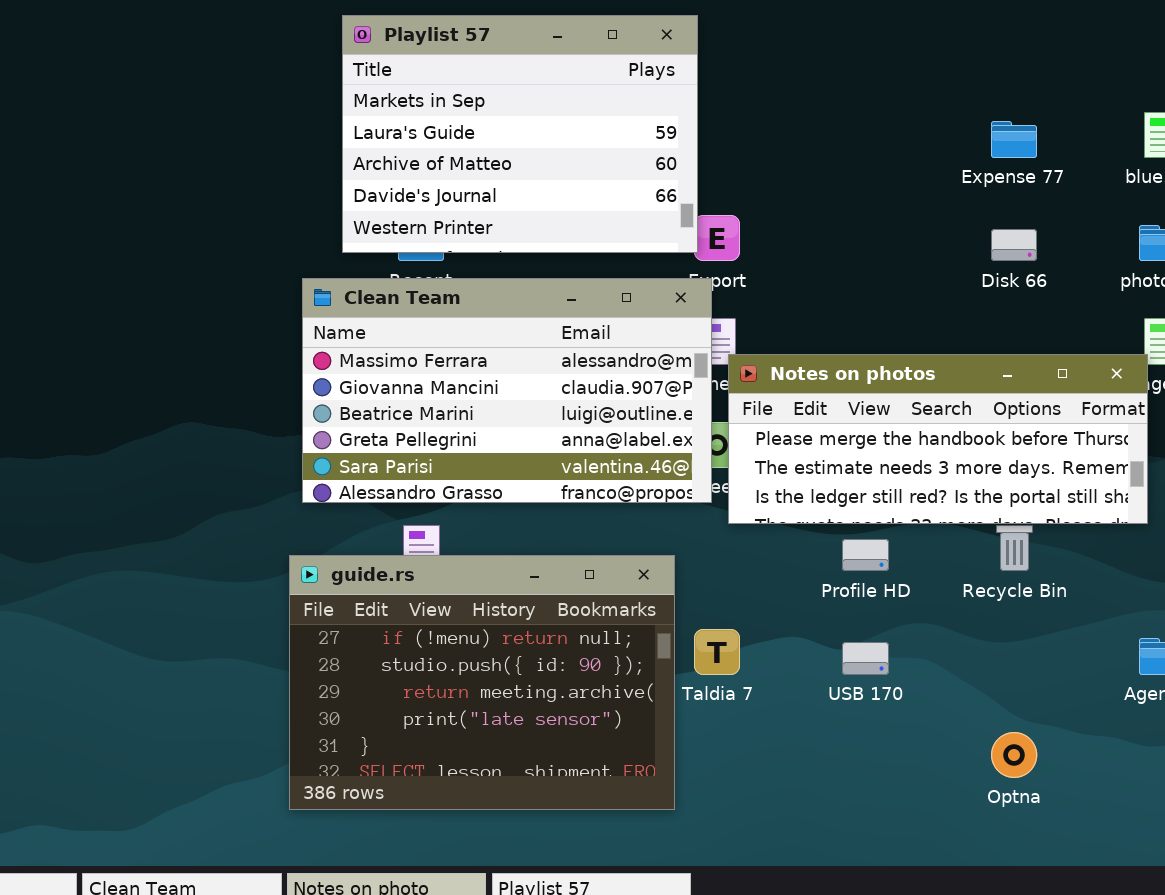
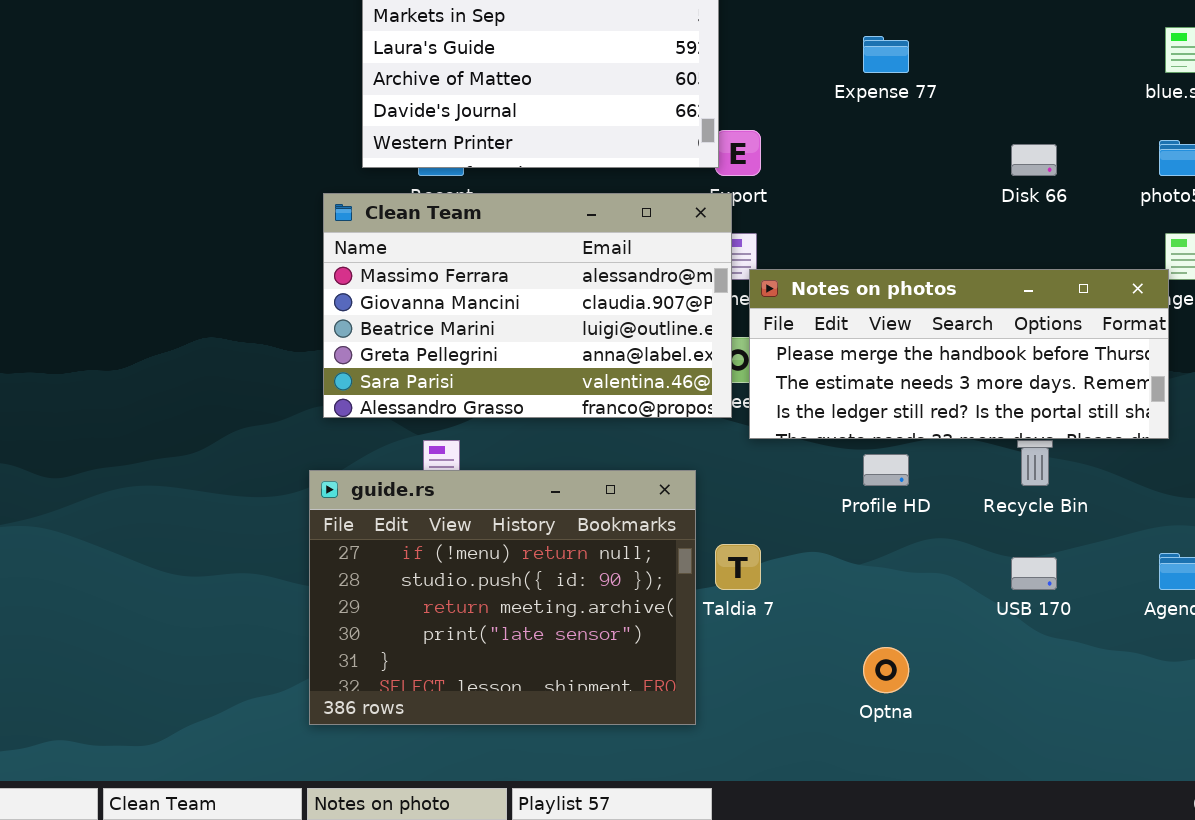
Expense 77: [991,121,1037,158] -> [863,36,909,73], moved
USB 170: [842,642,889,675] -> [1011,557,1057,590], moved
Optna: [991,732,1037,778] -> [863,647,909,693], moved

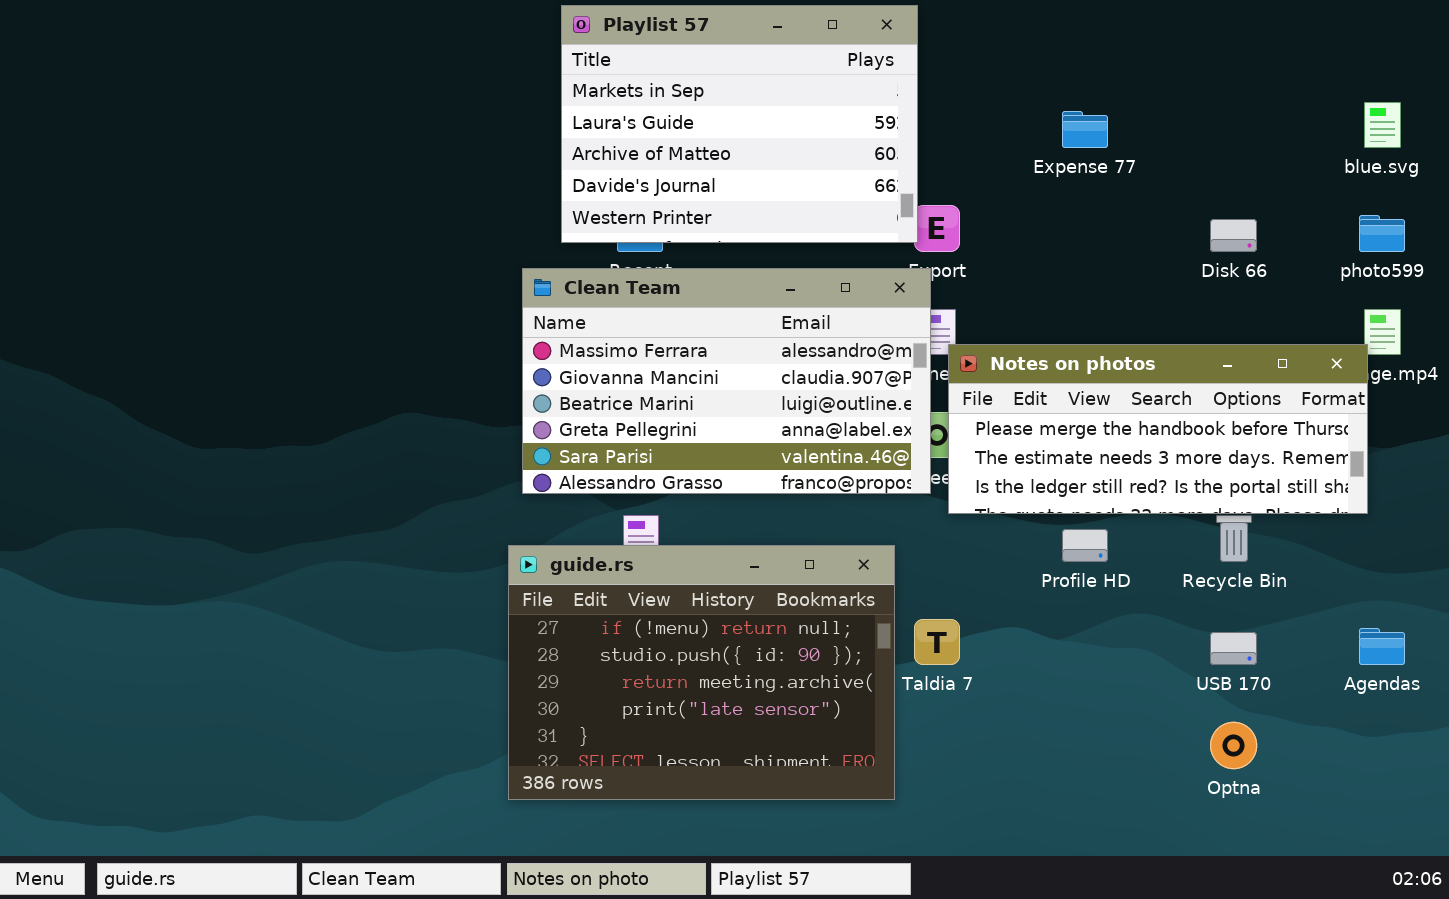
Optna: [863,647,909,693] -> [1210,722,1257,769], moved

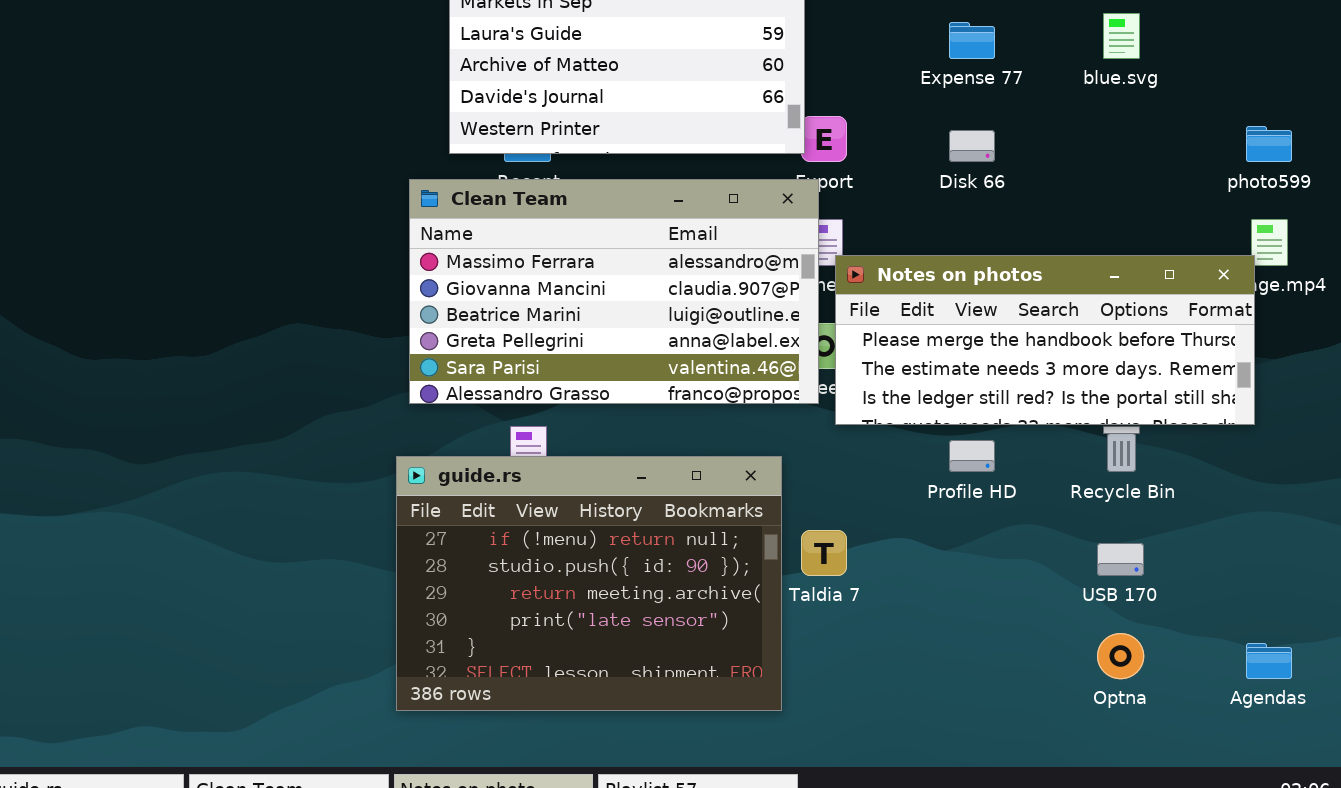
blue.svg: [1364,102,1401,148] -> [1103,13,1140,59], moved
Disk 66: [1210,219,1257,252] -> [949,130,995,162], moved
Agendas: [1359,628,1405,665] -> [1246,643,1292,679], moved

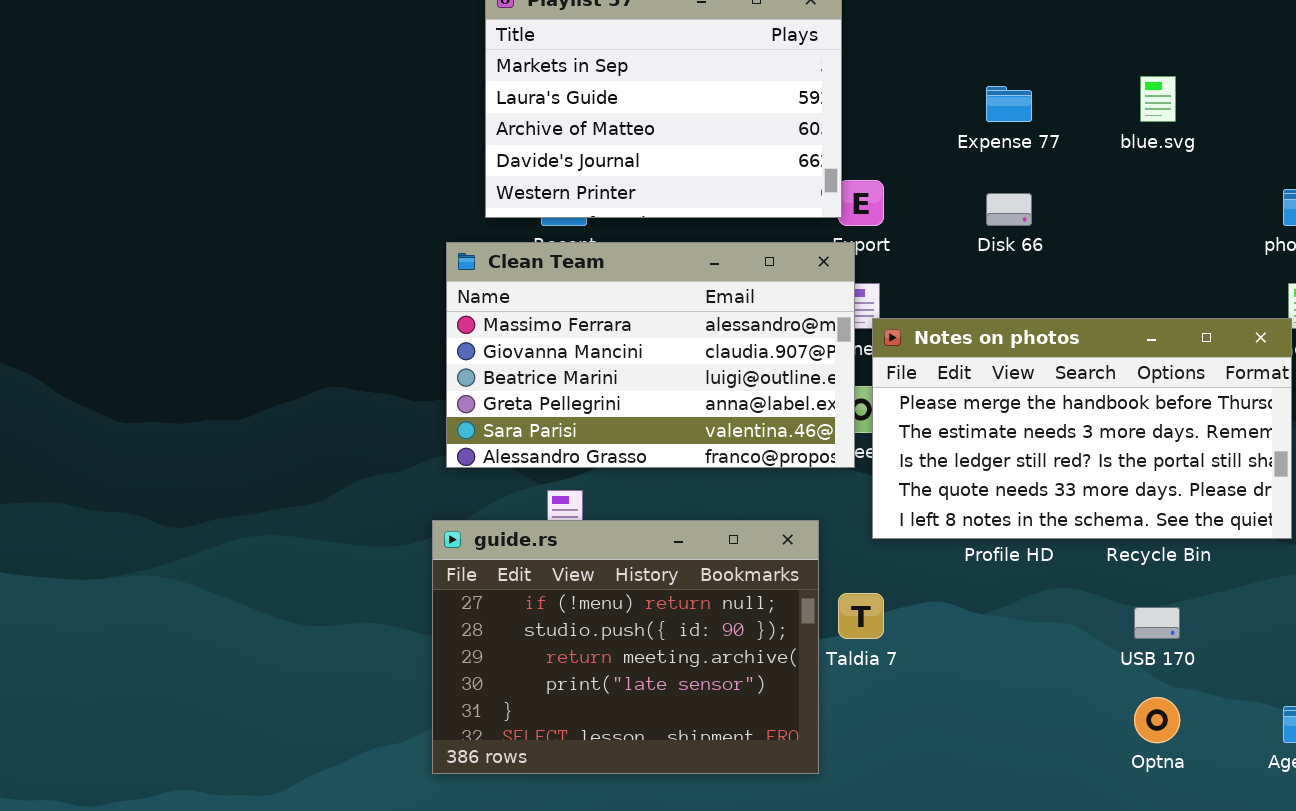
Notes on photos: [835,255,1255,425] -> [872,318,1292,539], resized

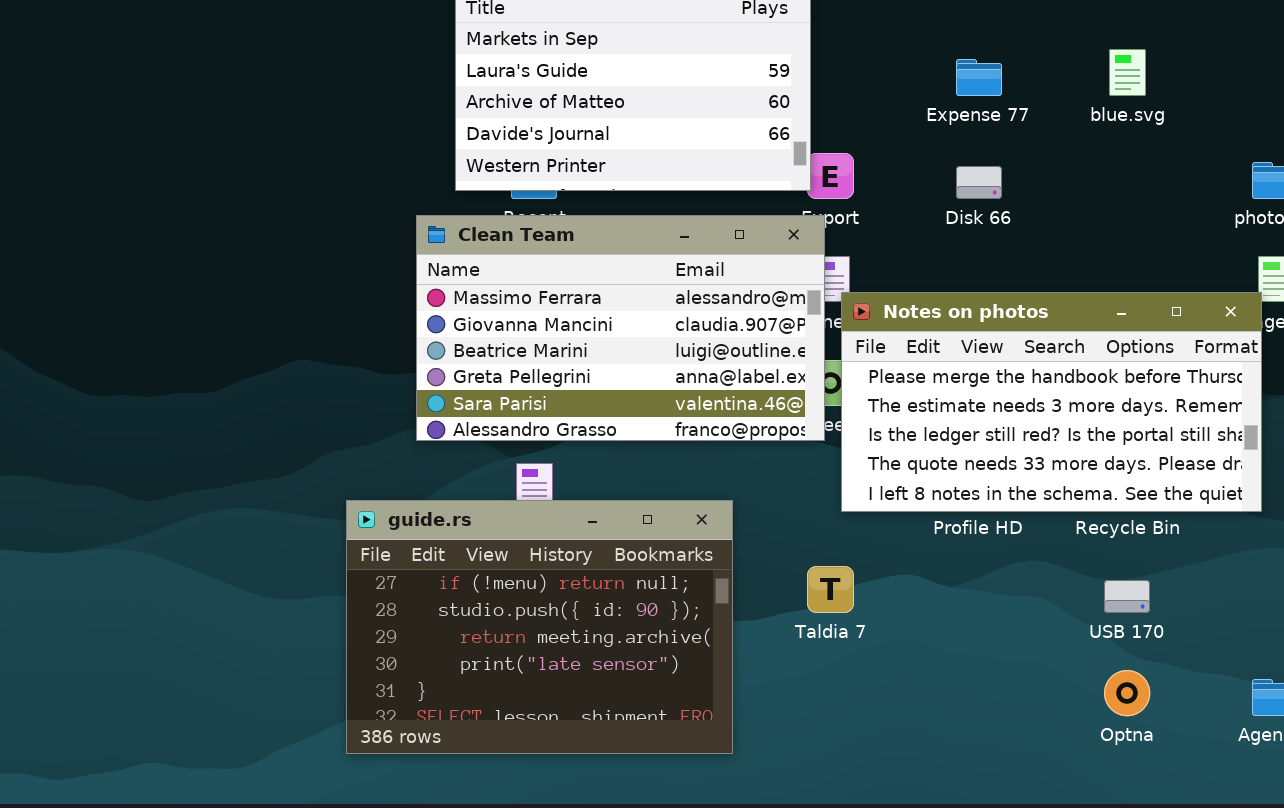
guide.rs: [432,520,819,774] -> [346,500,733,754], moved

